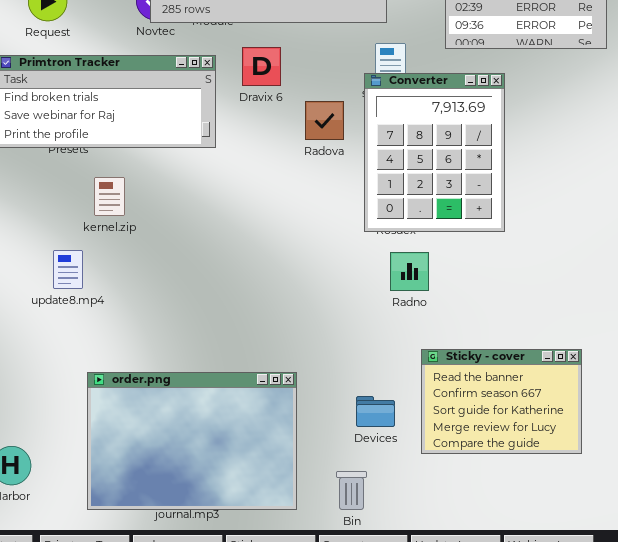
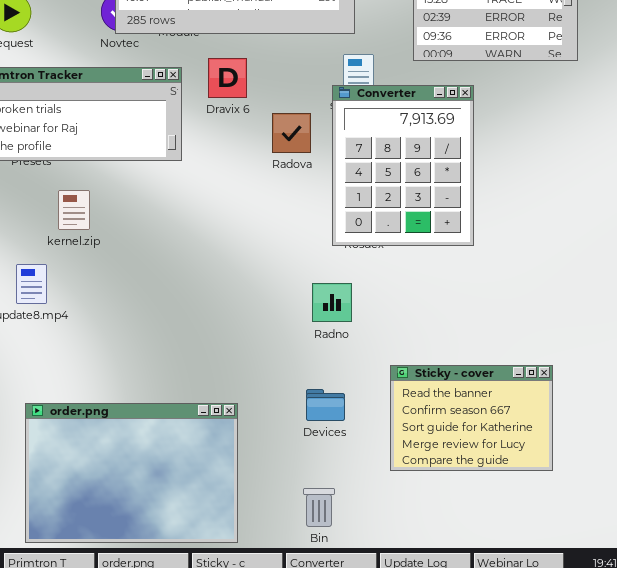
Radno: [390,252,429,291] -> [312,283,352,322], moved
order.png: [87,372,297,510] -> [25,403,238,543], moved
Devices: [356,396,395,427] -> [306,389,345,421], moved

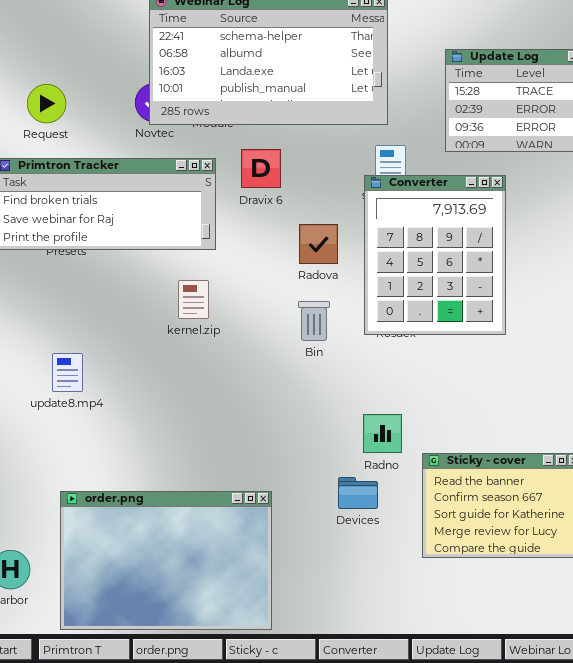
Radova: [272,113,311,153] -> [299,224,338,264], moved
kernel.zip: [58,190,90,230] -> [178,280,209,319], moved
Radno: [312,283,352,322] -> [363,414,402,453], moved
Bin: [303,488,335,527] -> [298,301,330,341], moved

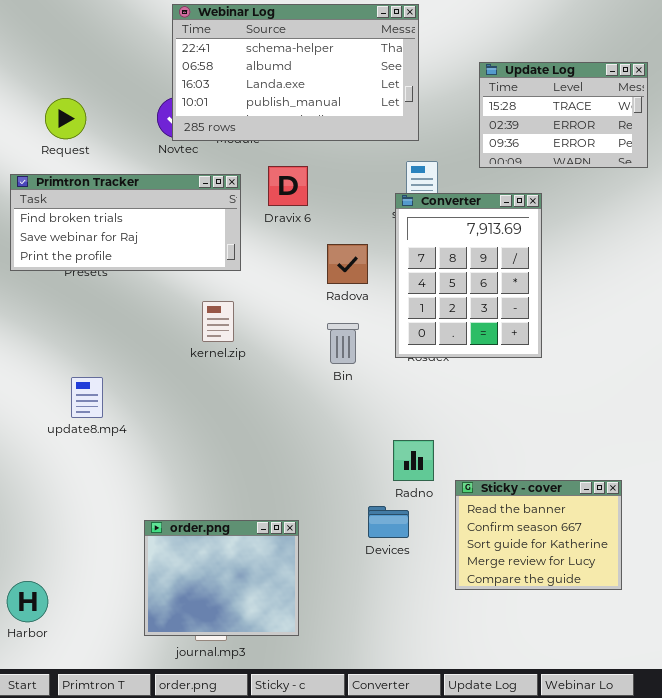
order.png: [60,491,272,630] -> [144,520,299,636], resized

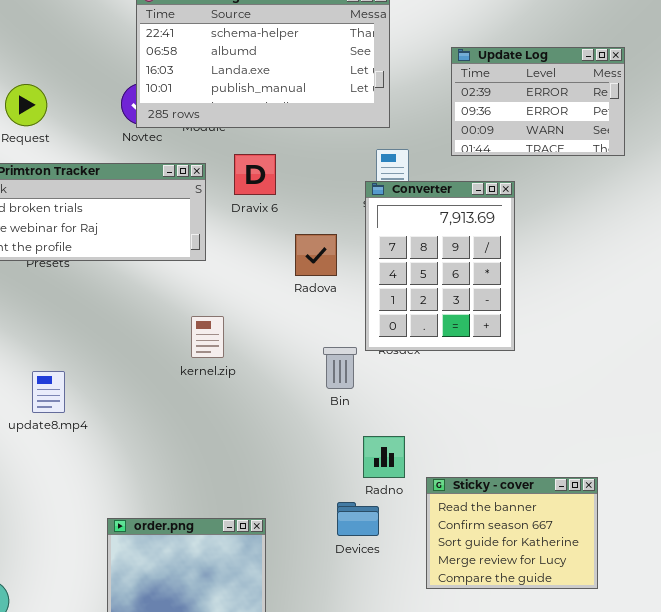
Update Log: [479,62,648,168] -> [451,47,625,156], scrolled down 1 row
kernel.zip: [202,301,234,342] -> [191,316,224,358], moved
Bin: [327,323,359,364] -> [323,347,357,389], moved

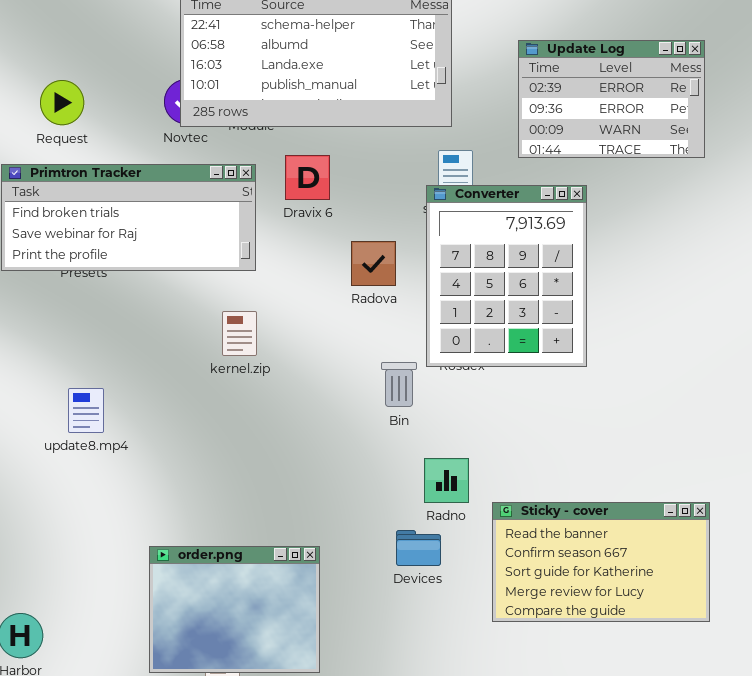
kernel.zip: [191,316,224,358] -> [222,311,257,356], moved
Sticky - cover: [426,477,598,589] -> [492,502,710,622], resized

